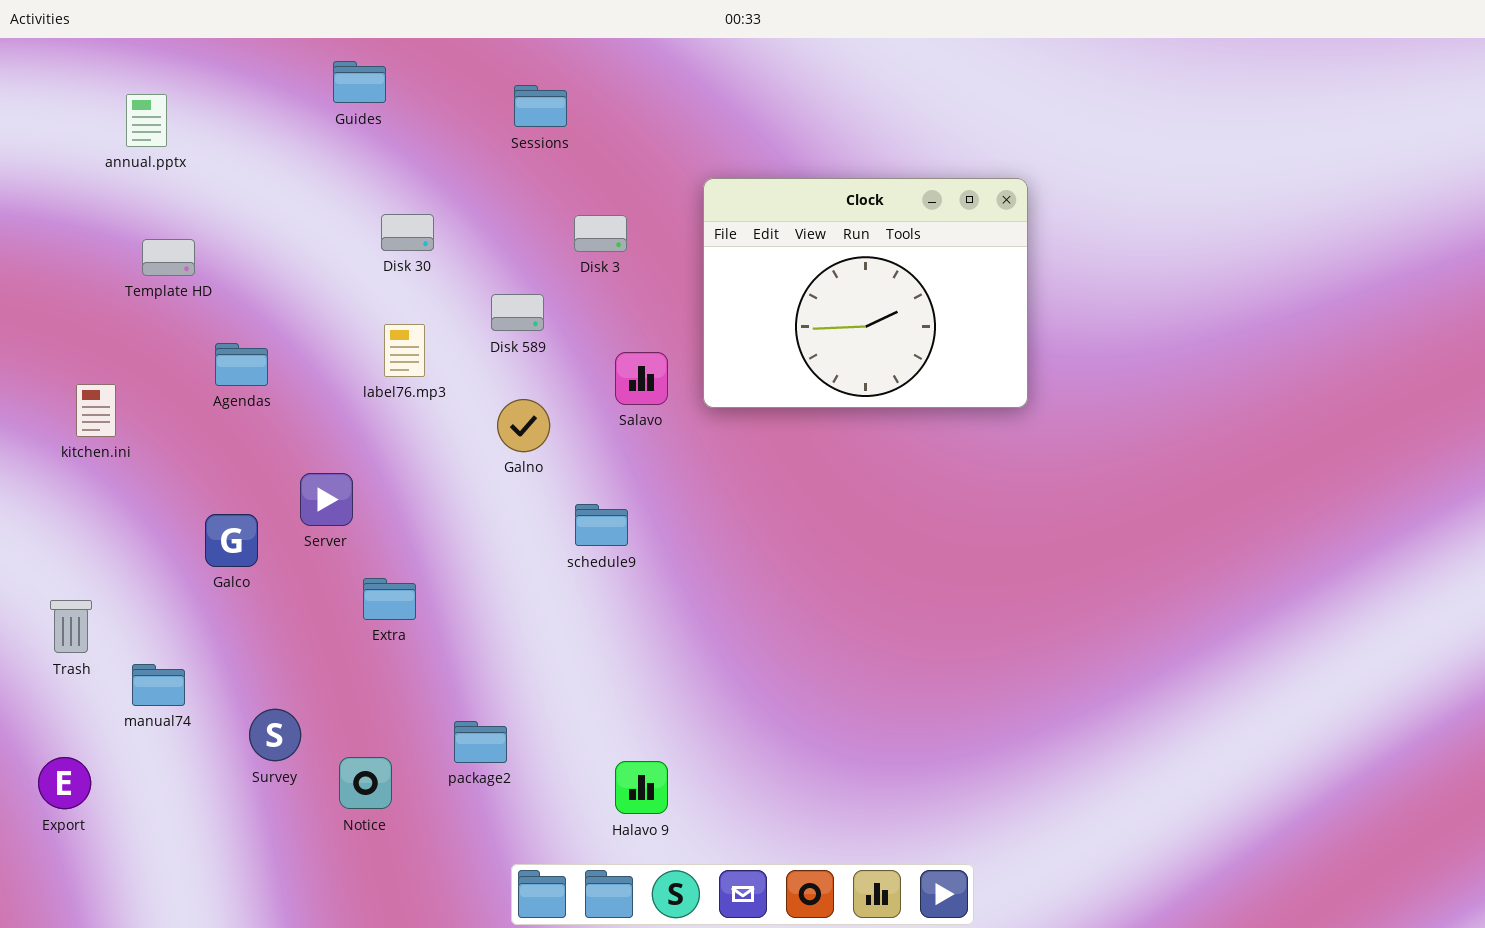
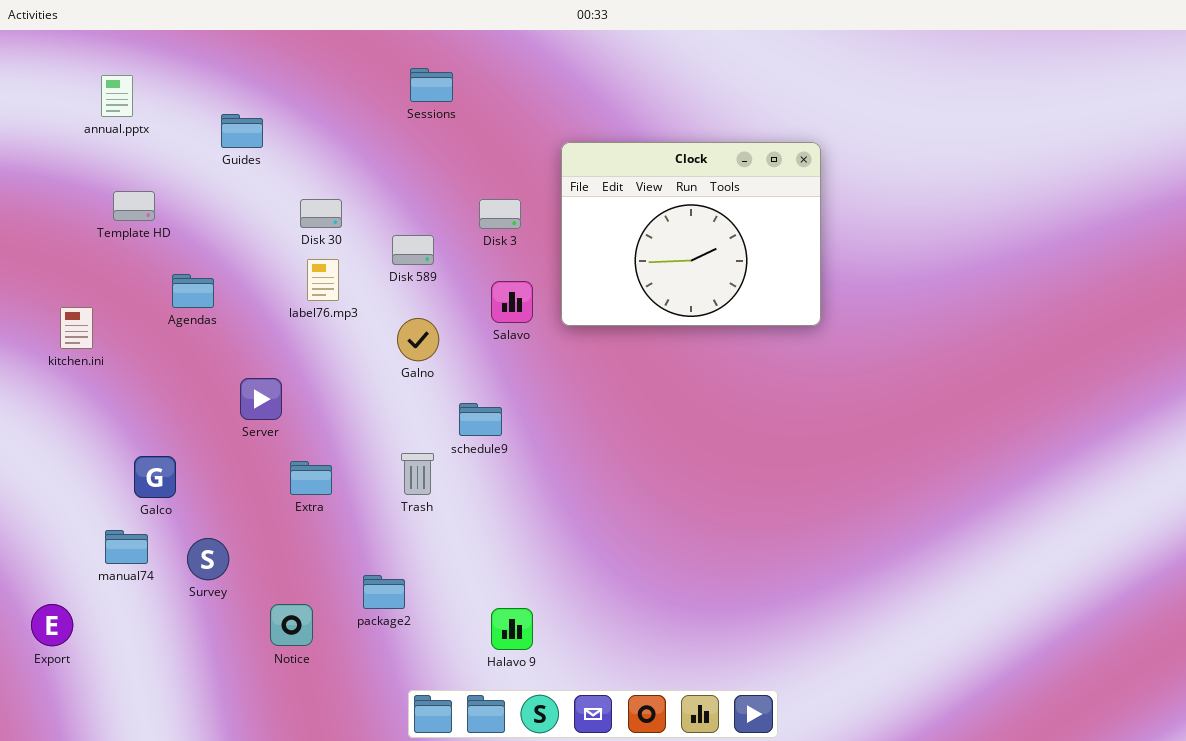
Guides: [333,61,386,103] -> [221,114,263,148], moved
Disk 30: [381,214,434,251] -> [300,199,342,228], moved
Disk 3: [574,215,627,252] -> [479,199,521,229], moved
Galco: [205,514,258,567] -> [134,456,176,498], moved
Trash: [50,600,92,653] -> [401,453,434,495], moved
Survey: [249,709,301,761] -> [187,538,229,580], moved

